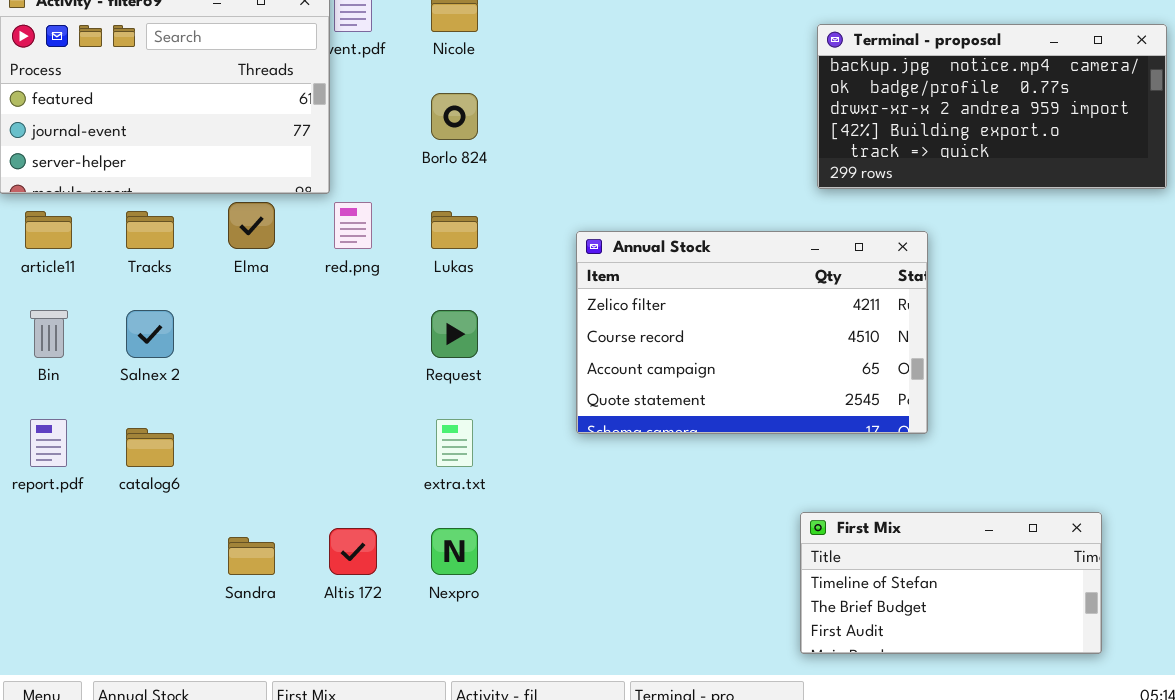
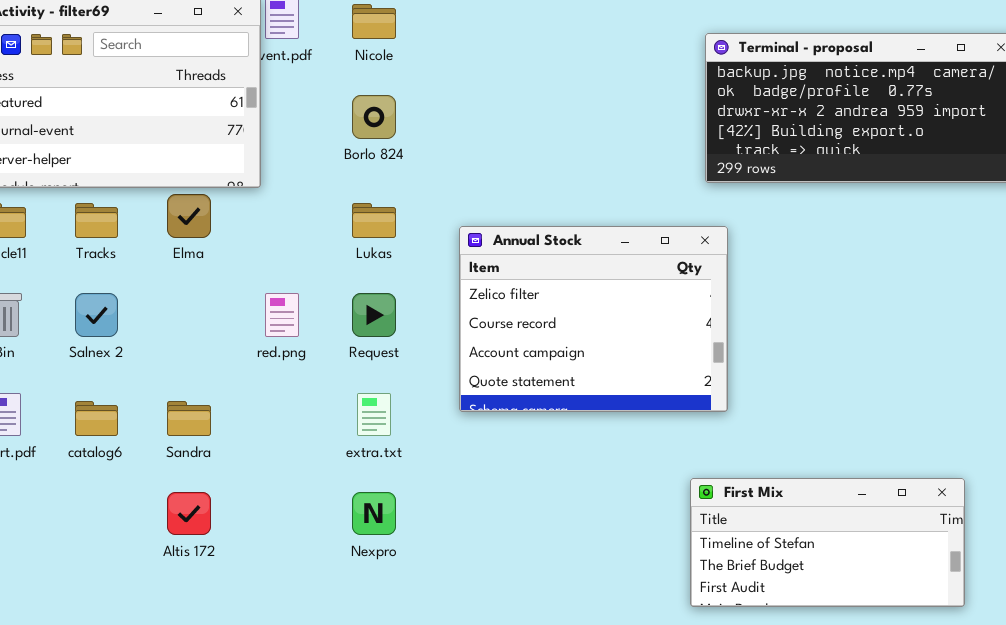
red.png: [334,202,372,249] -> [265,293,299,337], moved
Annual Stock: [576,231,928,434] -> [459,226,728,412], moved, resized
Altis 172: [329,528,377,575] -> [167,492,211,535], moved
Sandra: [228,537,275,575] -> [167,401,211,436], moved

